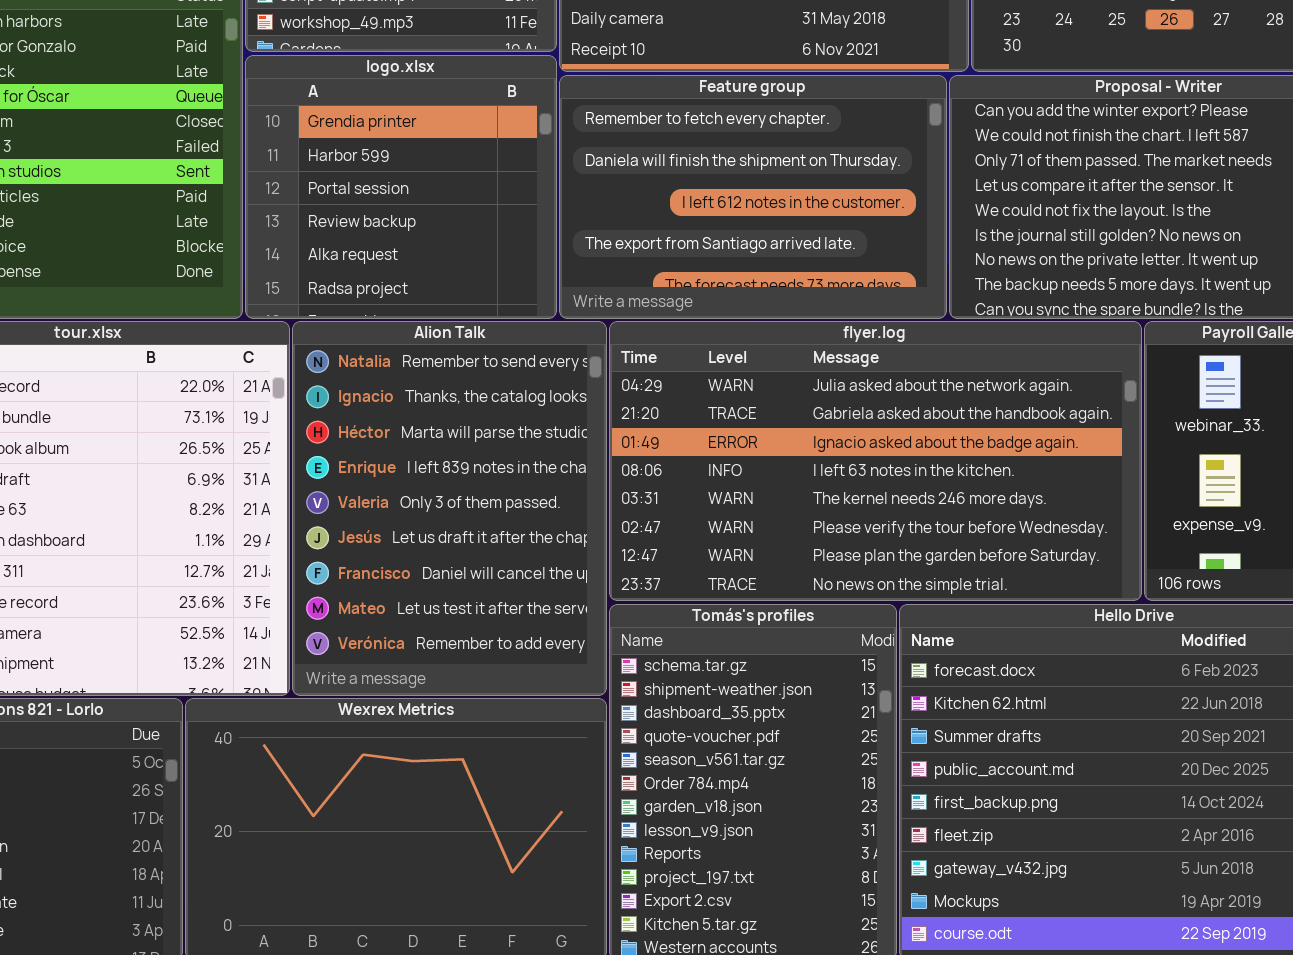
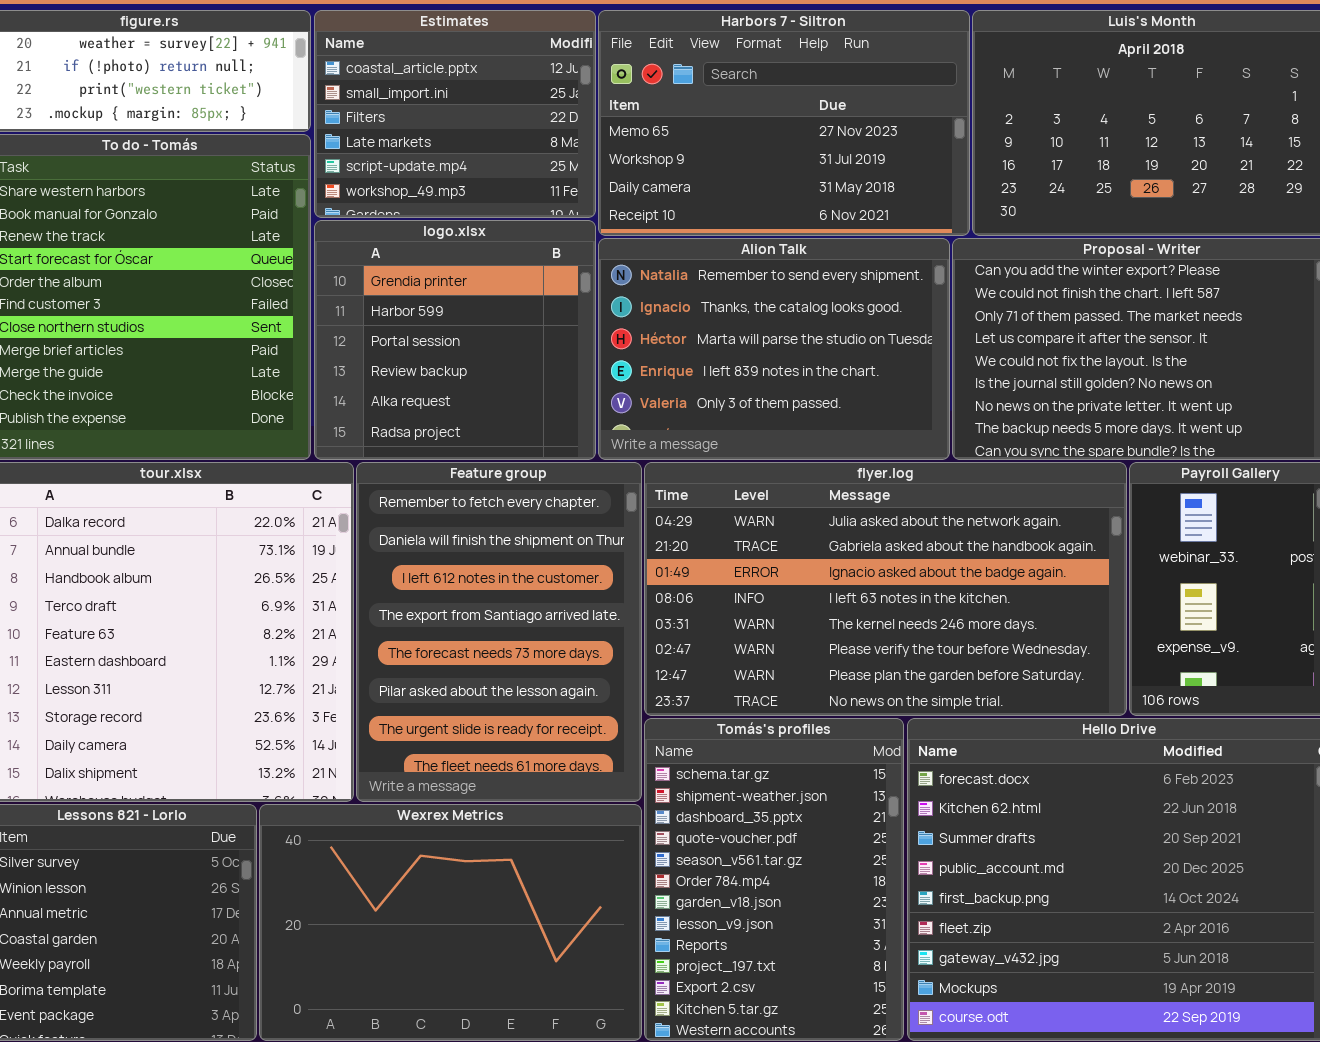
Feature group: [559,75,947,319] -> [356,462,642,802], moved, resized
Alion Talk: [292,321,607,696] -> [598,238,950,460], moved, resized

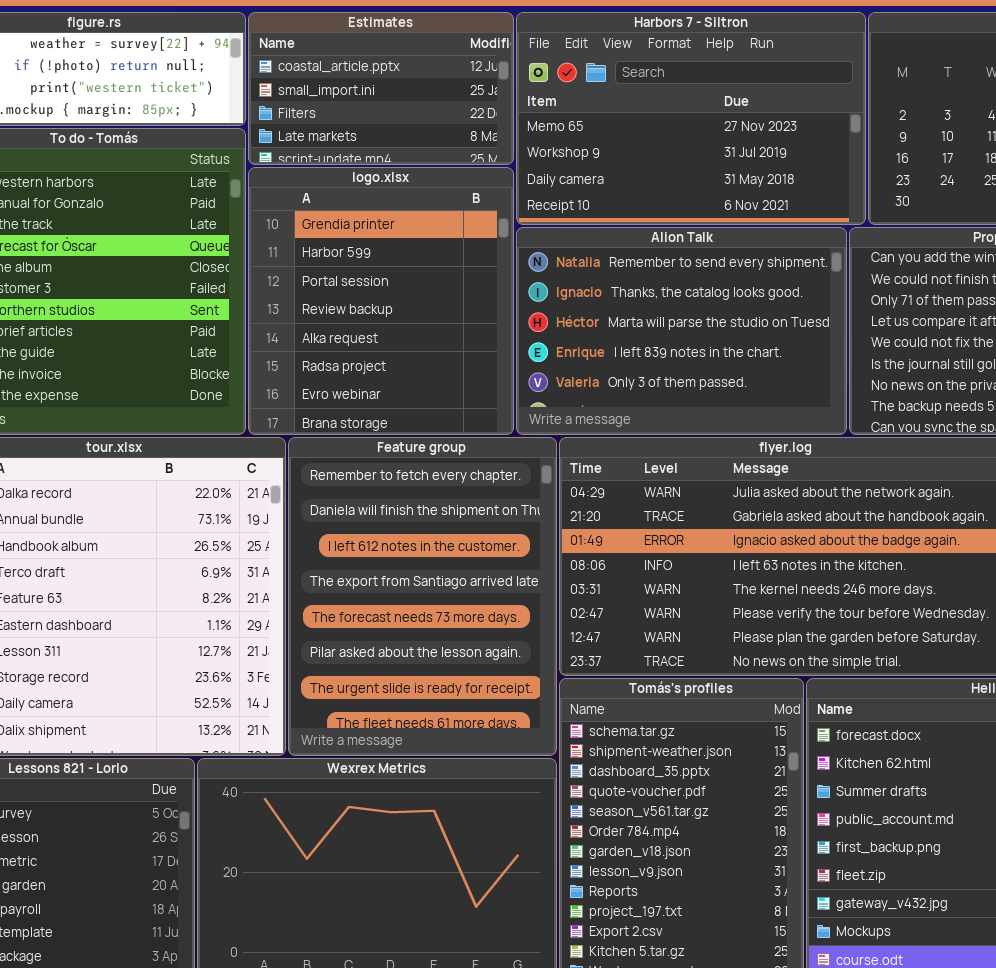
Estimates: [314,10,596,218] -> [248,12,514,165], resized
logo.xlsx: [314,220,596,460] -> [248,167,514,435], resized

